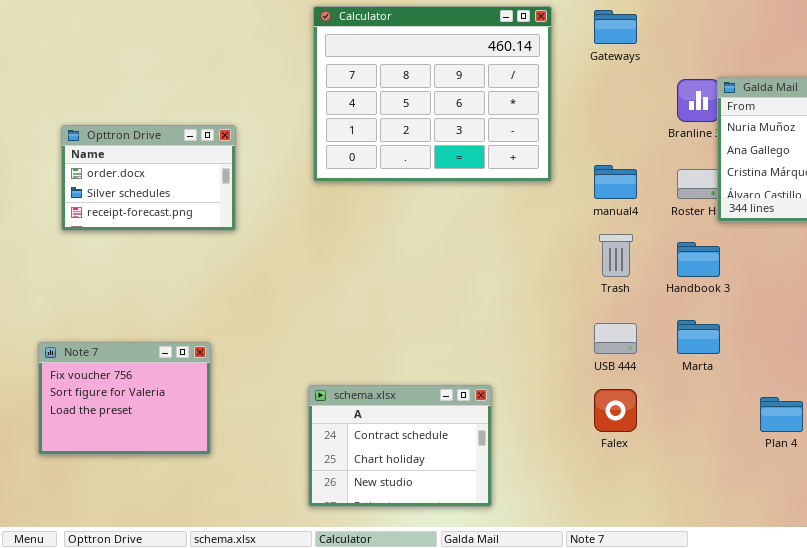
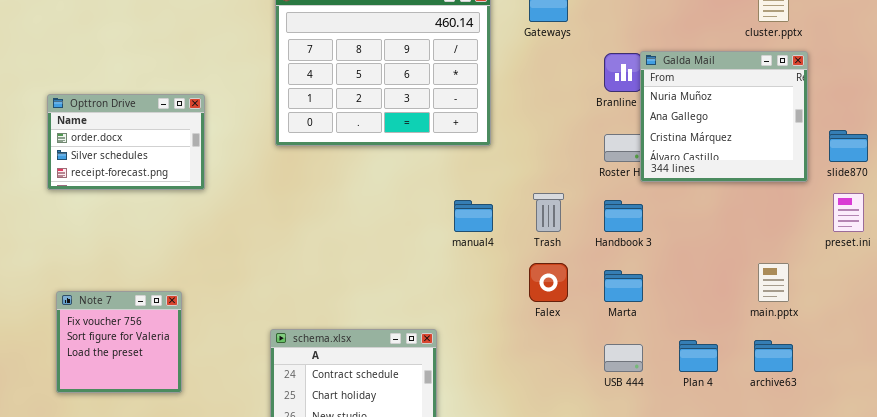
manual4: [594,165,637,199] -> [454,200,493,232], moved
USB 444: [594,323,637,354] -> [604,344,643,372], moved
Note 7: [38,342,211,455] -> [56,291,182,393], resized
Falex: [594,389,637,432] -> [529,263,568,302], moved

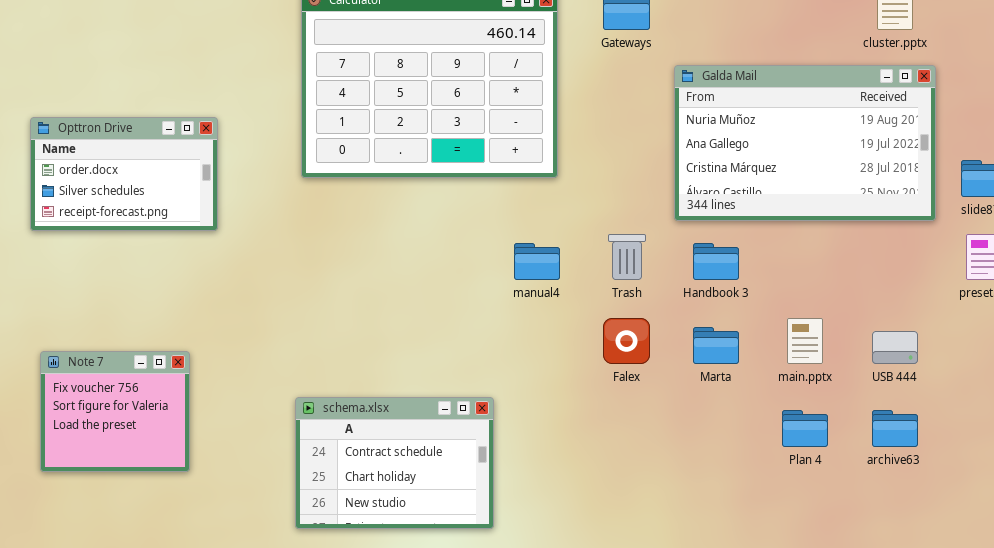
Galda Mail: [640,51,808,182] -> [674,65,936,221], resized
main.pptx: [758,263,789,302] -> [787,318,823,364], moved
USB 444: [604,344,643,372] -> [872,331,918,364], moved

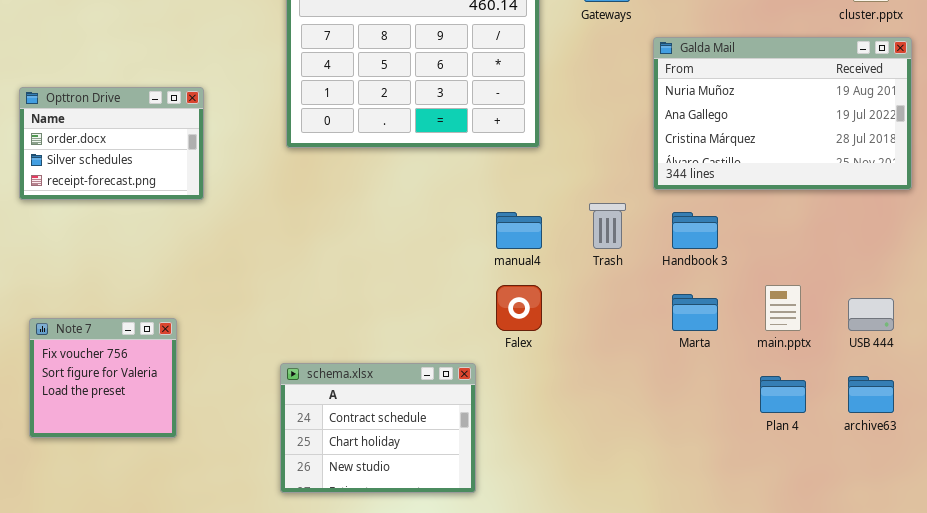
Falex: [603,318,650,364] -> [496,285,542,331], moved

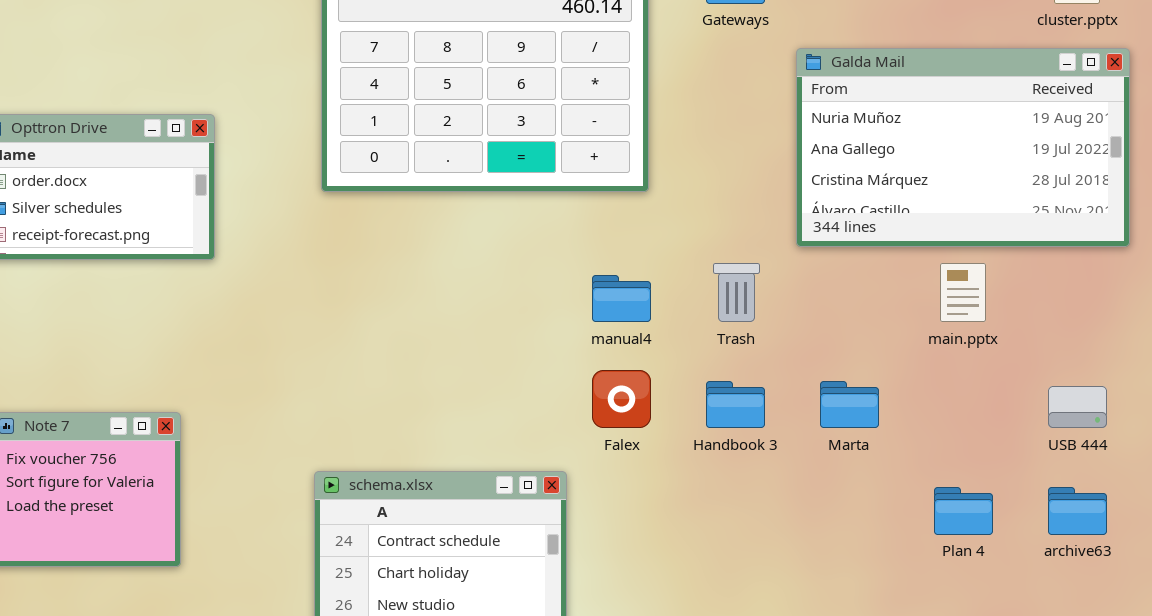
Handbook 3: [672,212,718,249] -> [706,381,765,428], moved
main.pptx: [765,285,801,331] -> [940,263,986,322], moved

